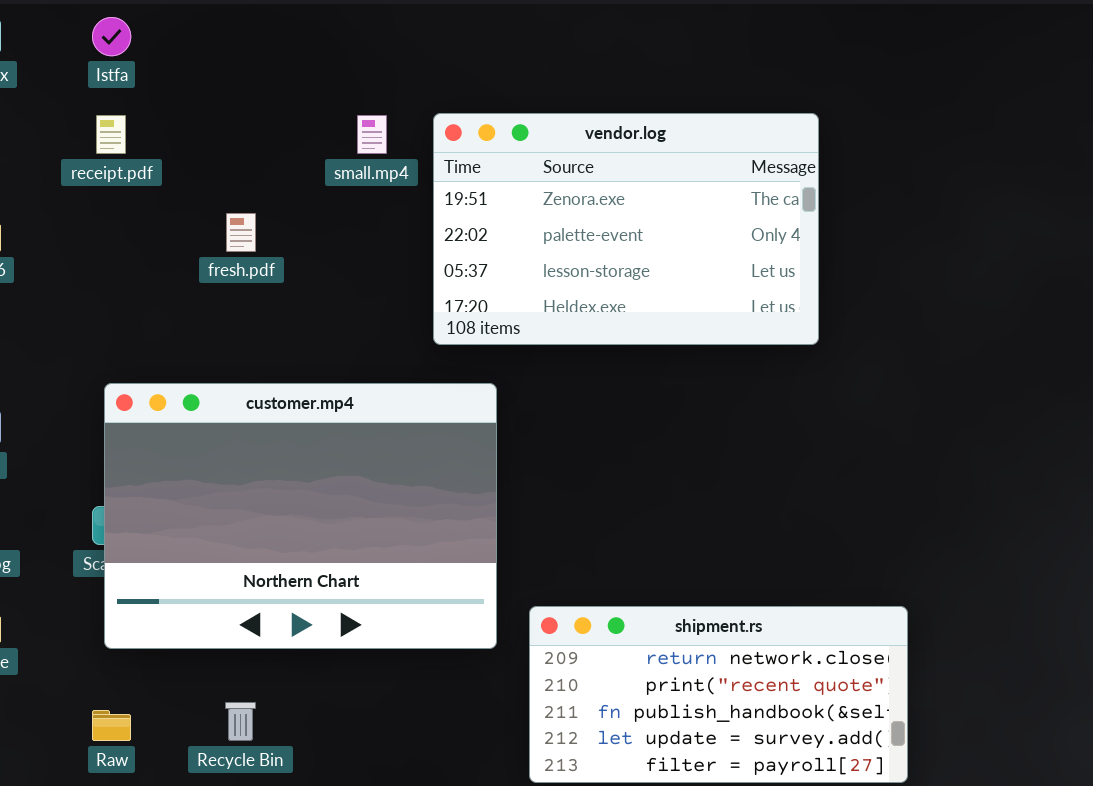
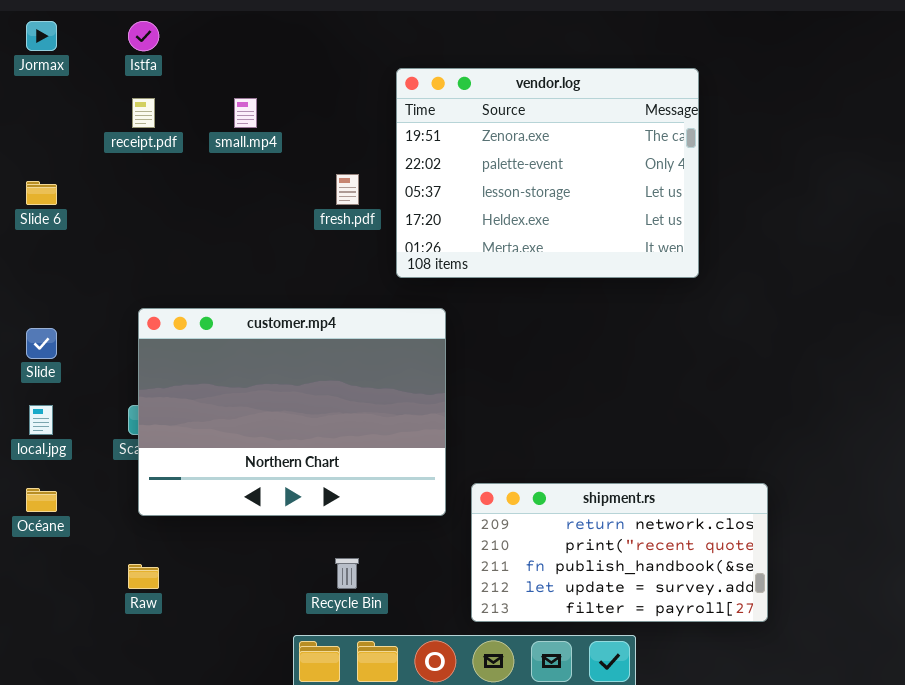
vendor.log: [433,113,819,345] -> [396,68,699,278], resized
small.mp4: [357,115,387,154] -> [234,98,257,128], moved
fresh.pdf: [226,213,256,252] -> [336,174,359,205], moved
Recycle Bin: [225,702,256,741] -> [335,558,359,589], moved

